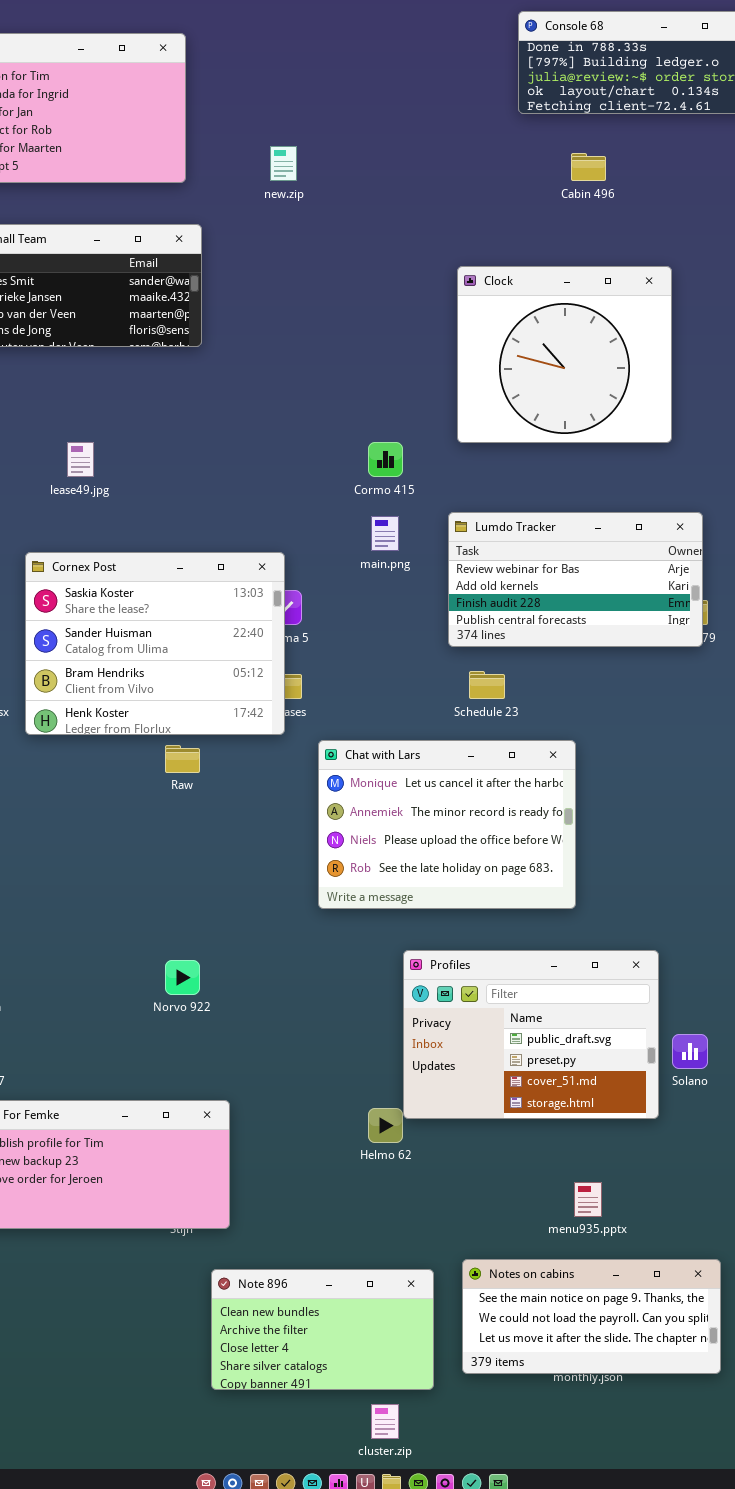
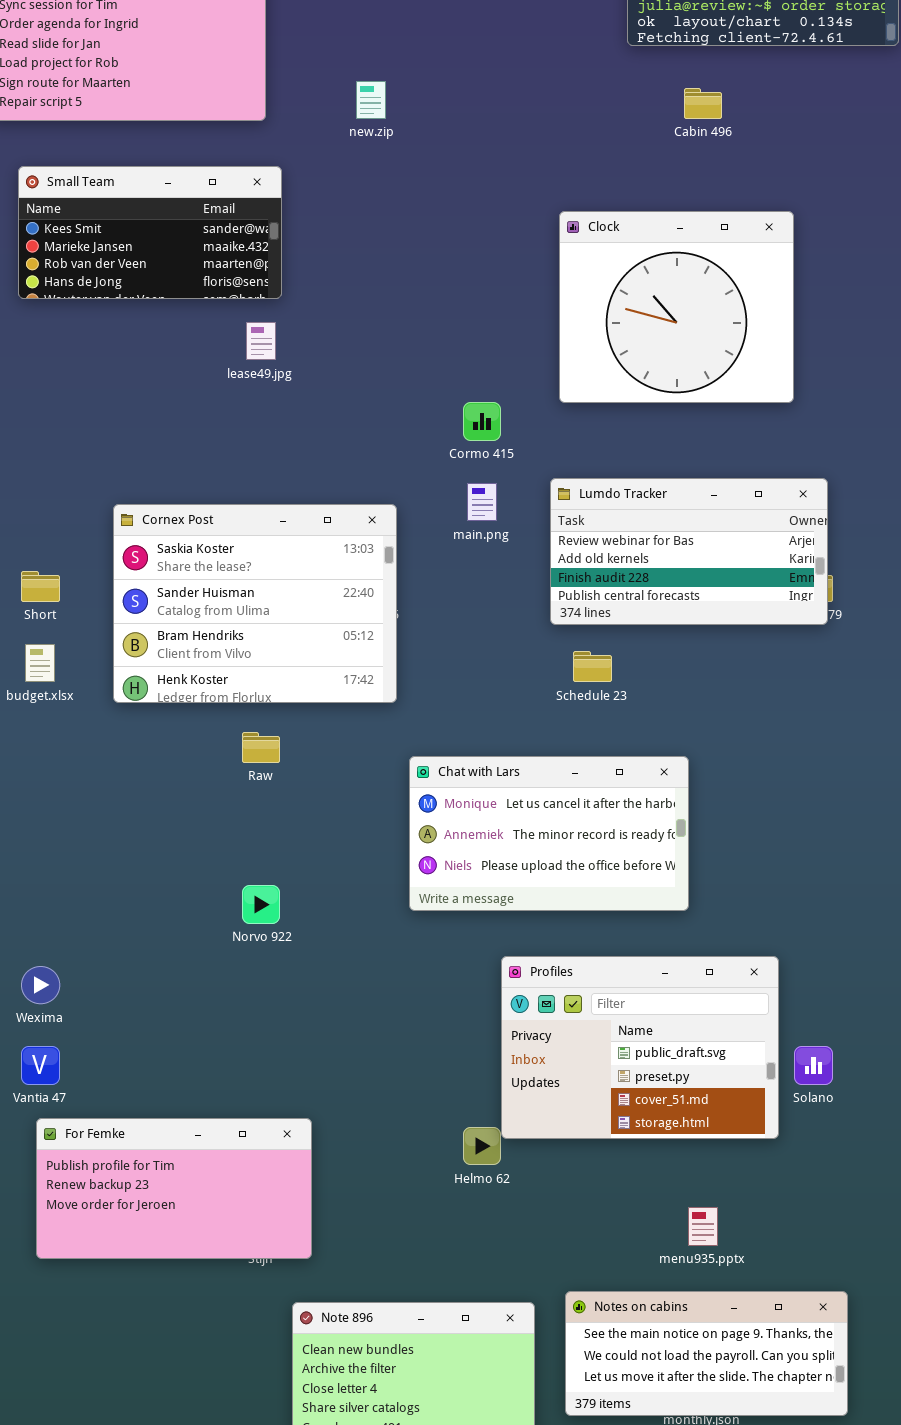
lease49.jpg: [67,442,94,477] -> [246,322,276,360], moved
Cornex Post: [25,552,285,735] -> [113,504,397,703], moved
Chat with Lars: [318,740,576,909] -> [409,756,689,911], resized
Norvo 922: [165,960,200,995] -> [242,885,280,924], moved

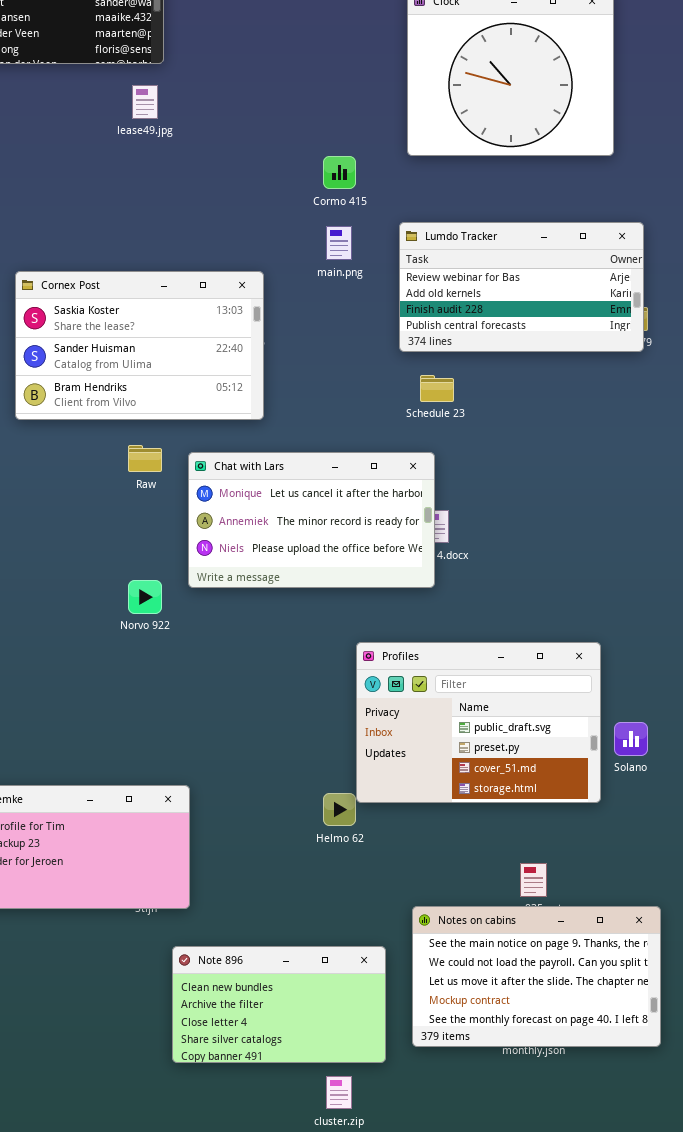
Cornex Post: [113,504,397,703] -> [15,271,264,420], resized
Chat with Lars: [409,756,689,911] -> [188,452,435,588], moved
Notes on cabins: [565,1291,848,1416] -> [412,906,661,1047], resized

